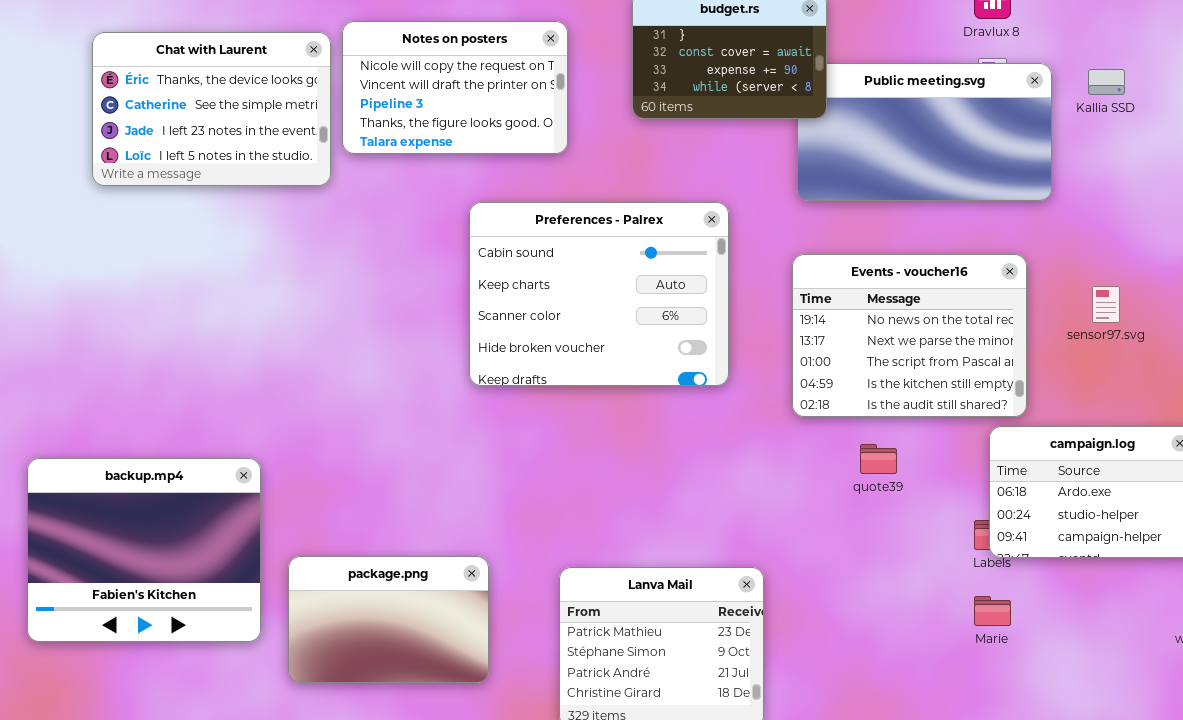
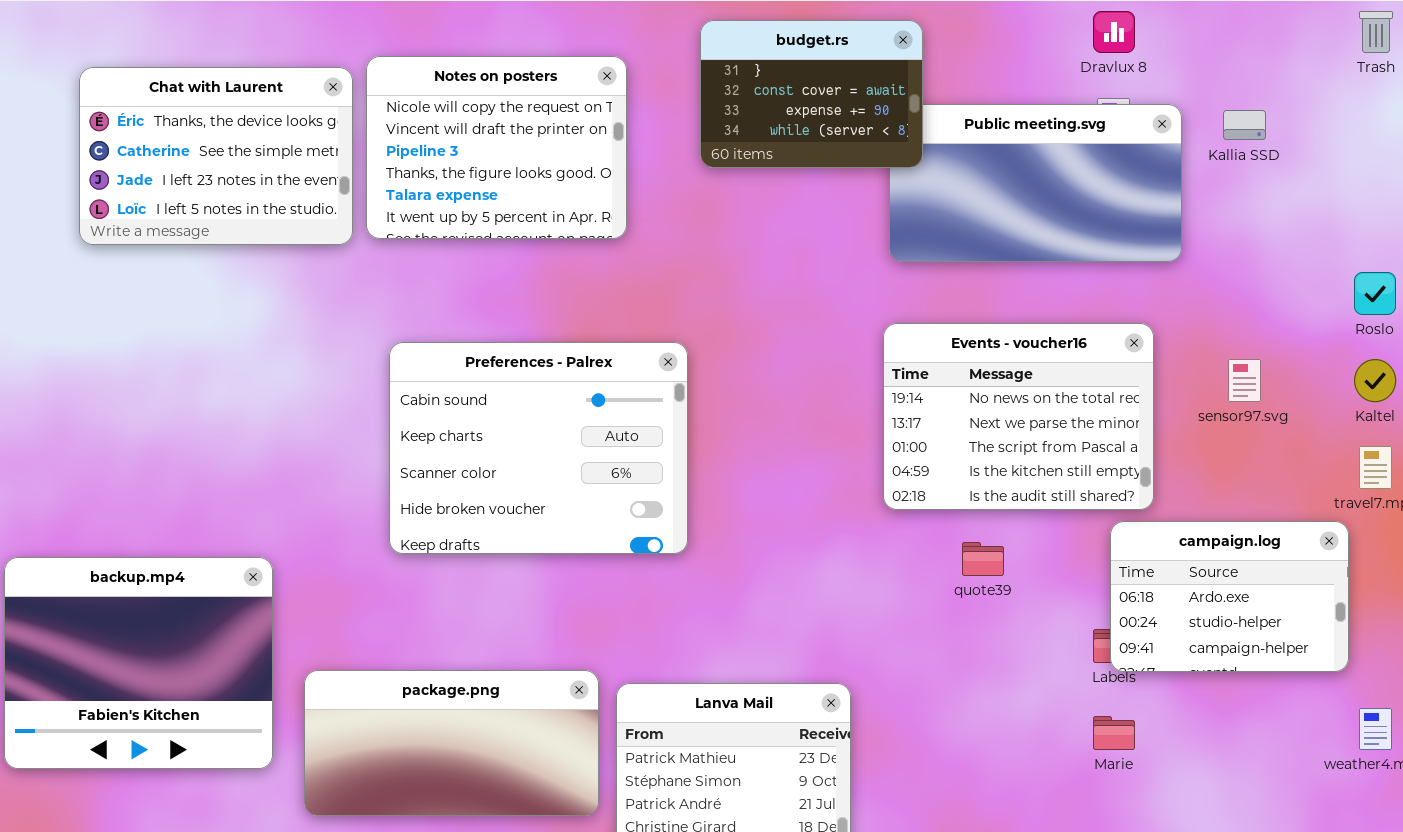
Notes on posters: [342,21,568,154] -> [366,56,627,239], resized
Preferences - Palrex: [469,202,729,386] -> [389,342,688,554], moved
package.png: [288,556,489,683] -> [304,670,599,816], resized

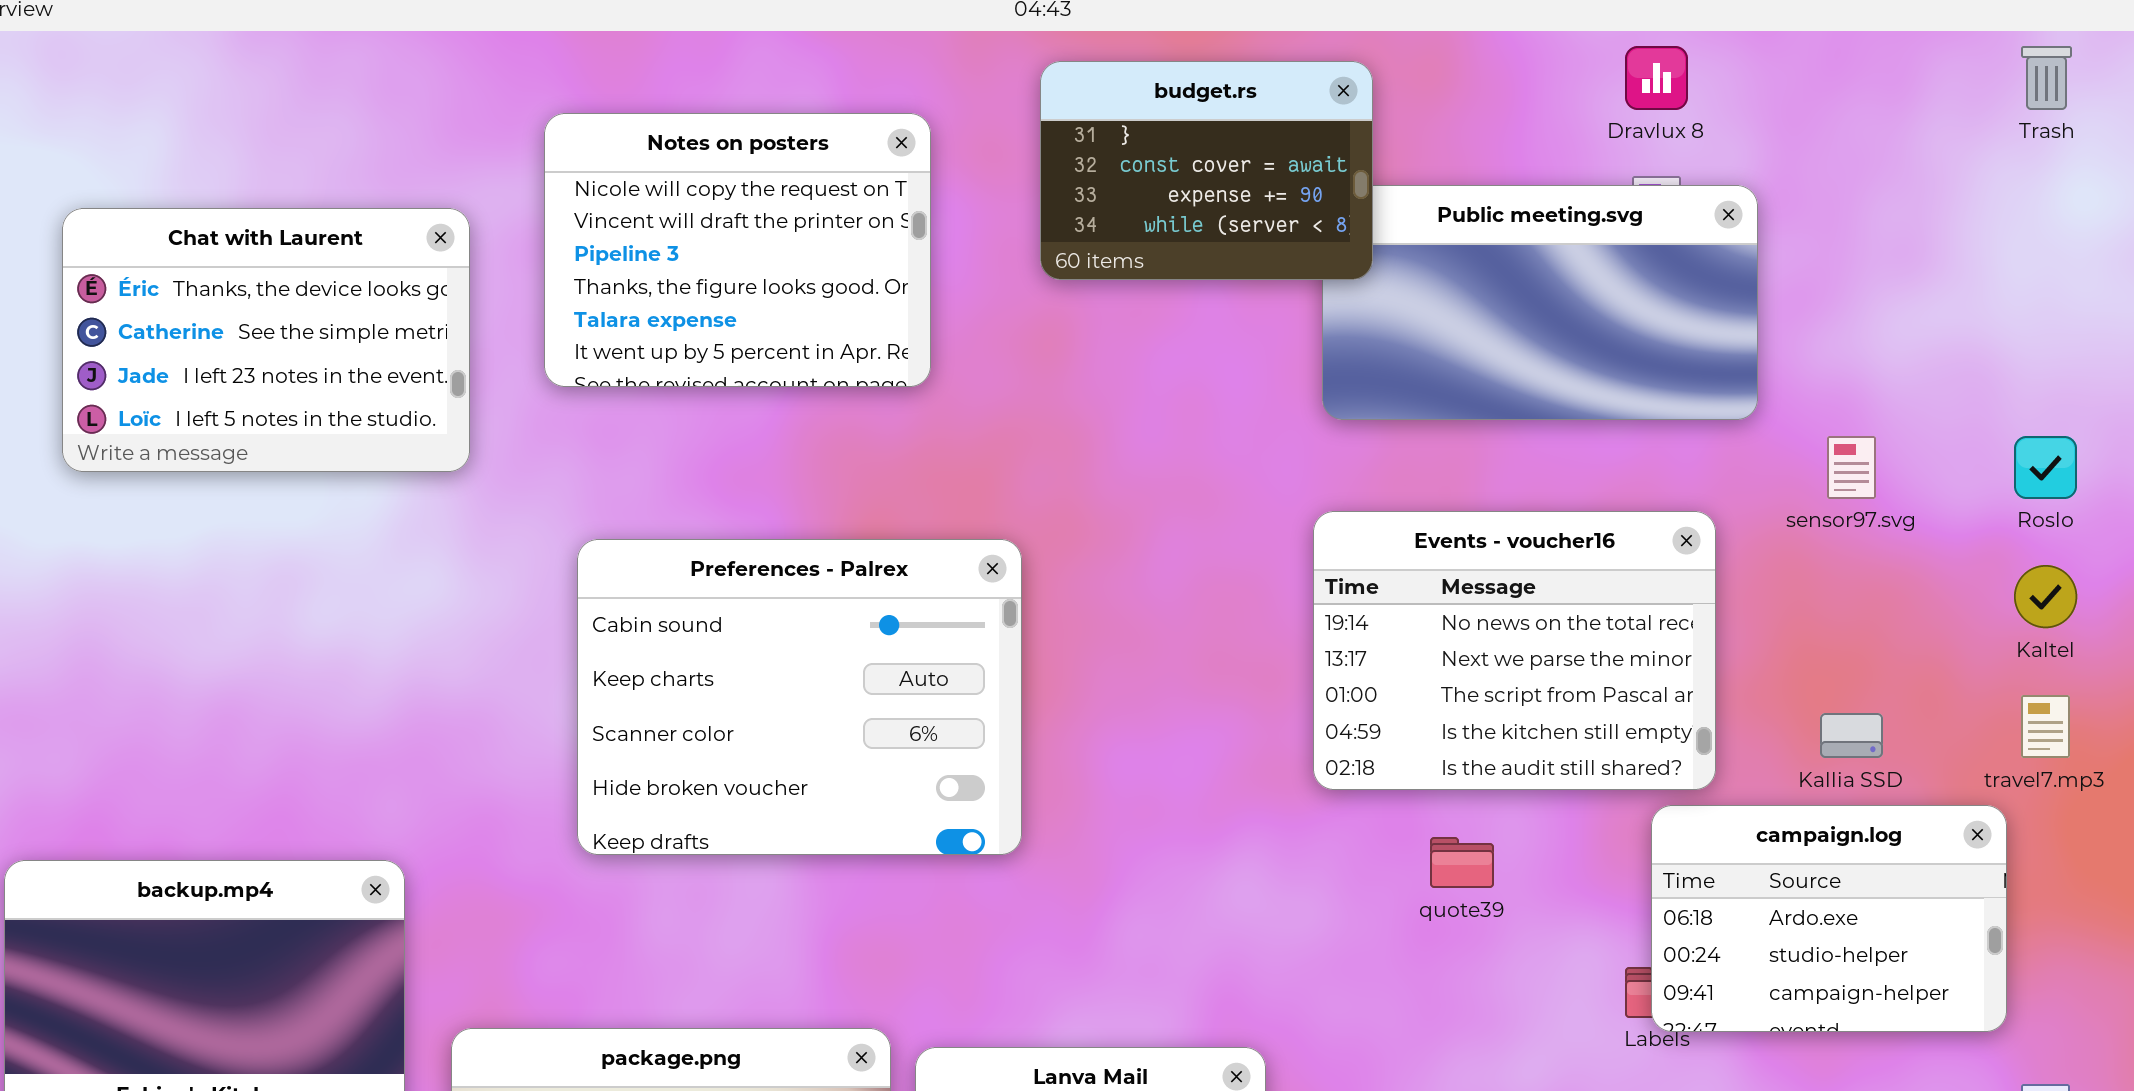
Chat with Laurent: [79,67,353,245] -> [62,208,470,472], moved
Kallia SSD: [1223,110,1266,140] -> [1820,713,1883,758], moved
sensor97.svg: [1228,359,1261,402] -> [1827,436,1876,499], moved

